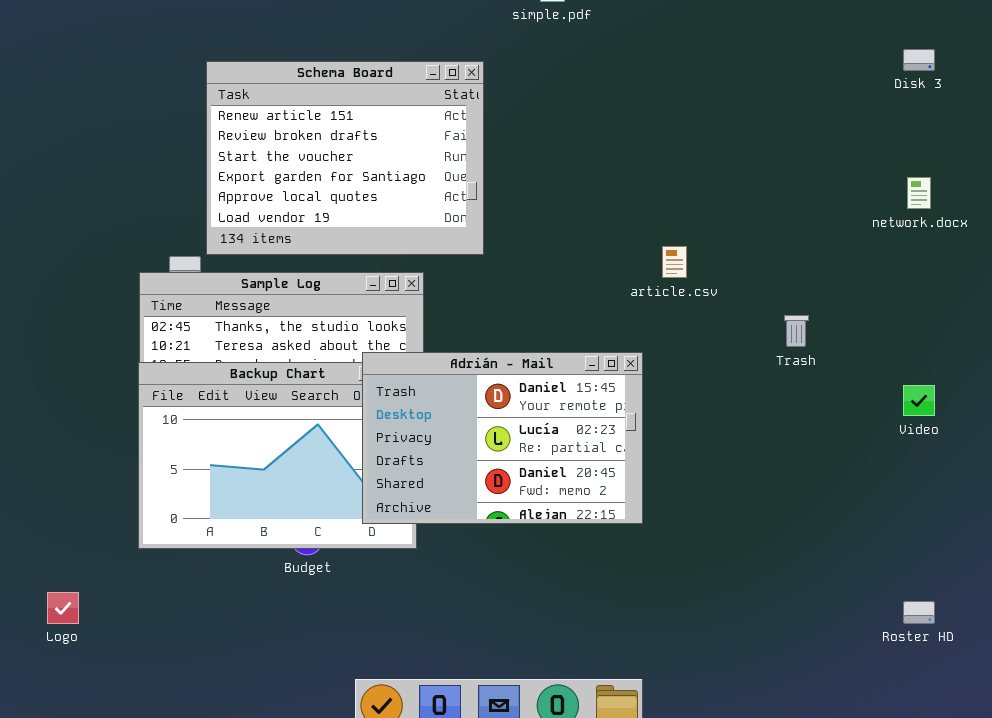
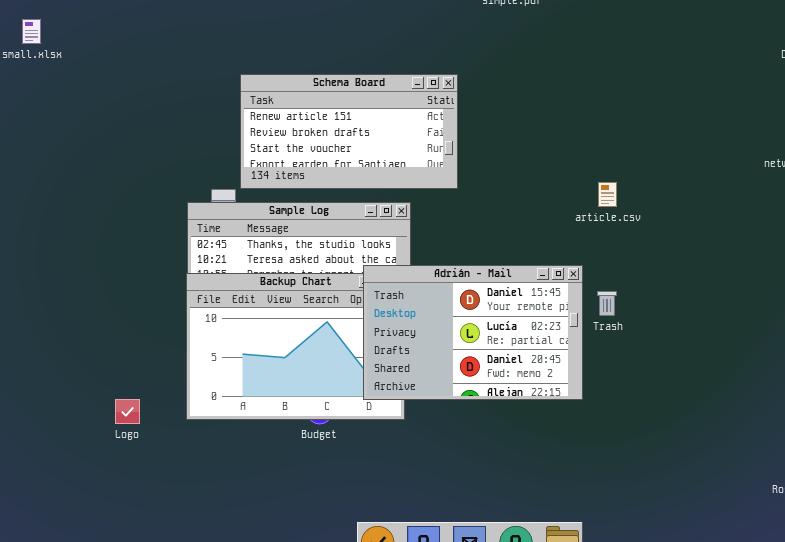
Schema Board: [206,61,484,255] -> [240,74,458,189], resized
Trash: [784,315,809,347] -> [597,291,617,316], moved
Logo: [47,592,79,624] -> [115,399,140,424], moved

